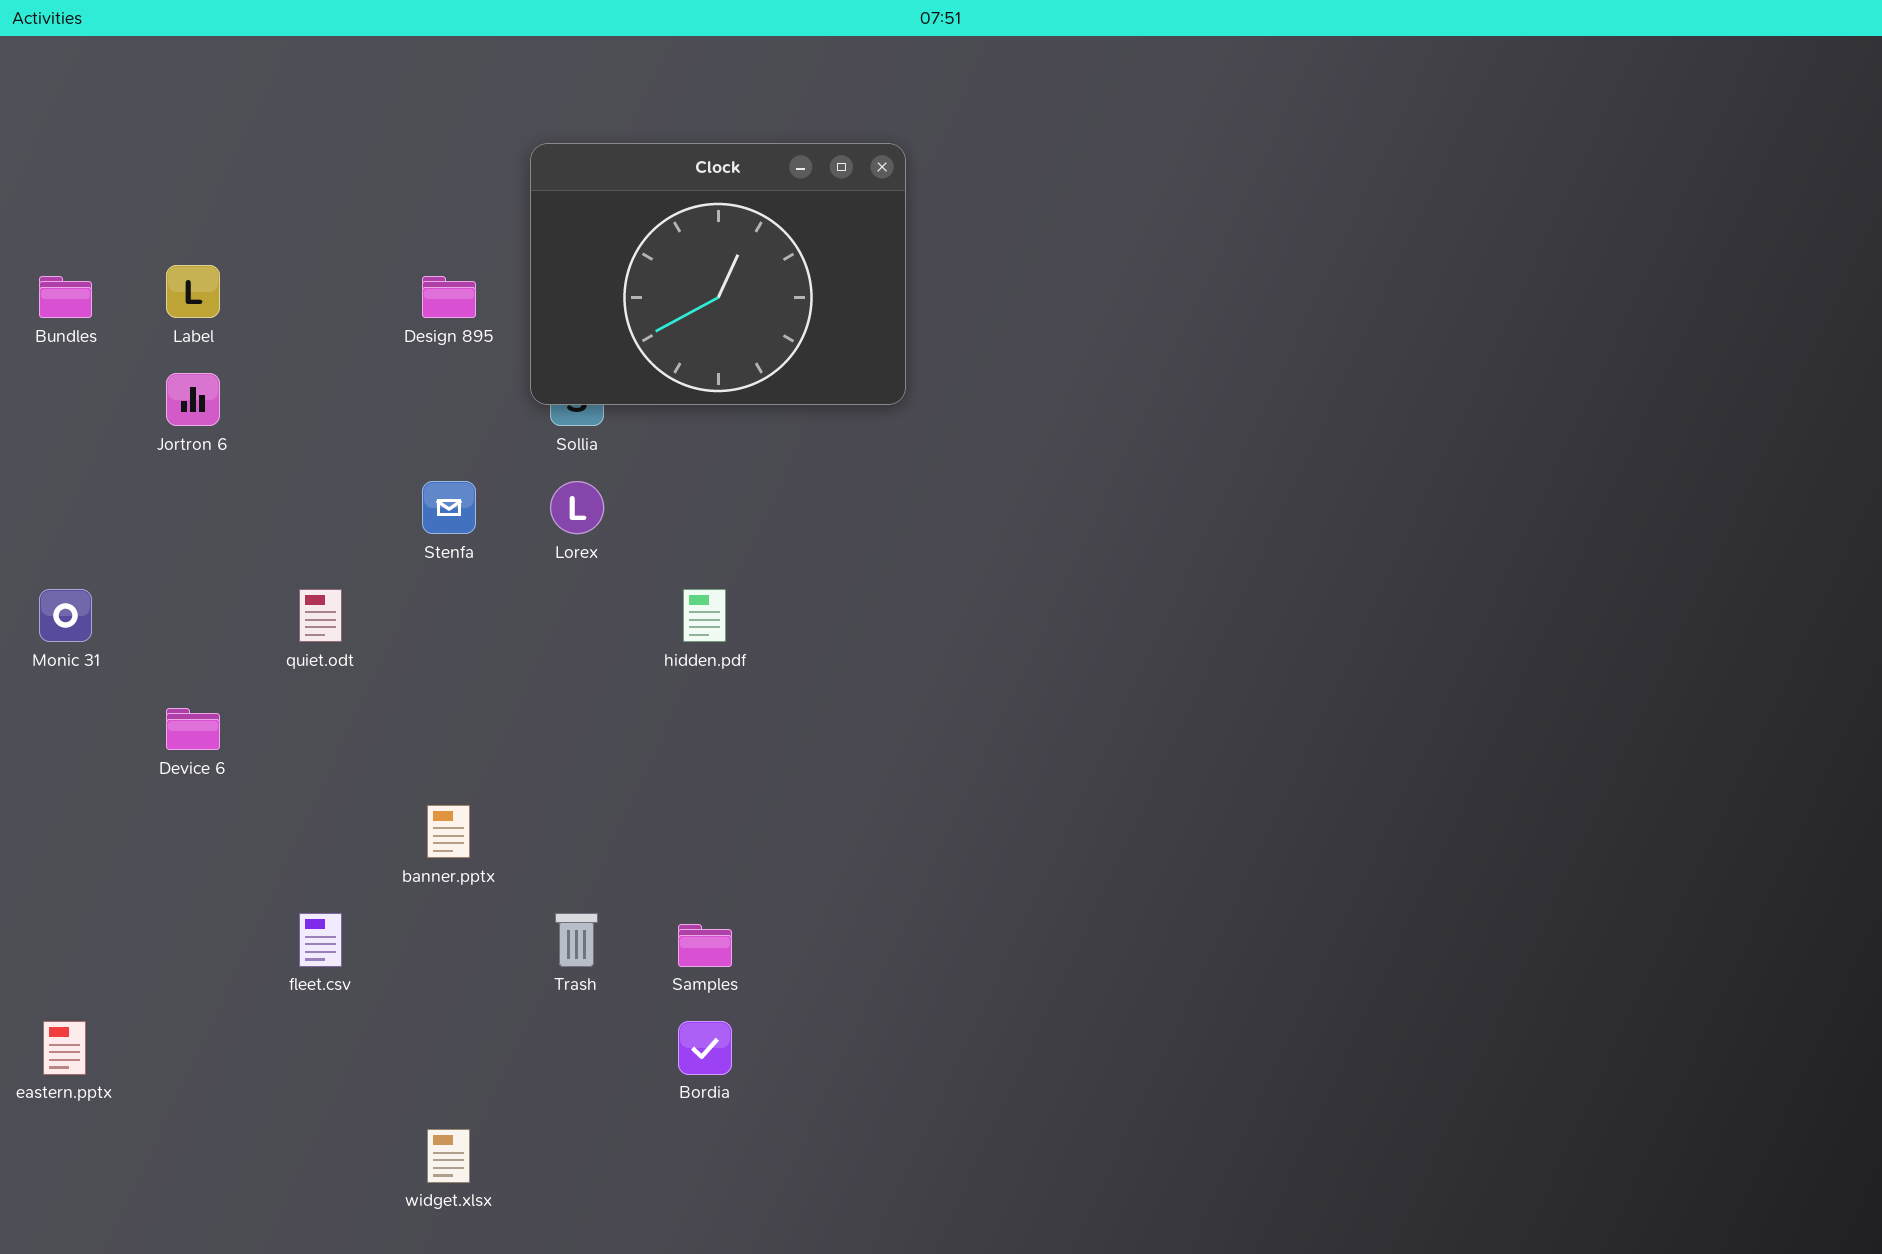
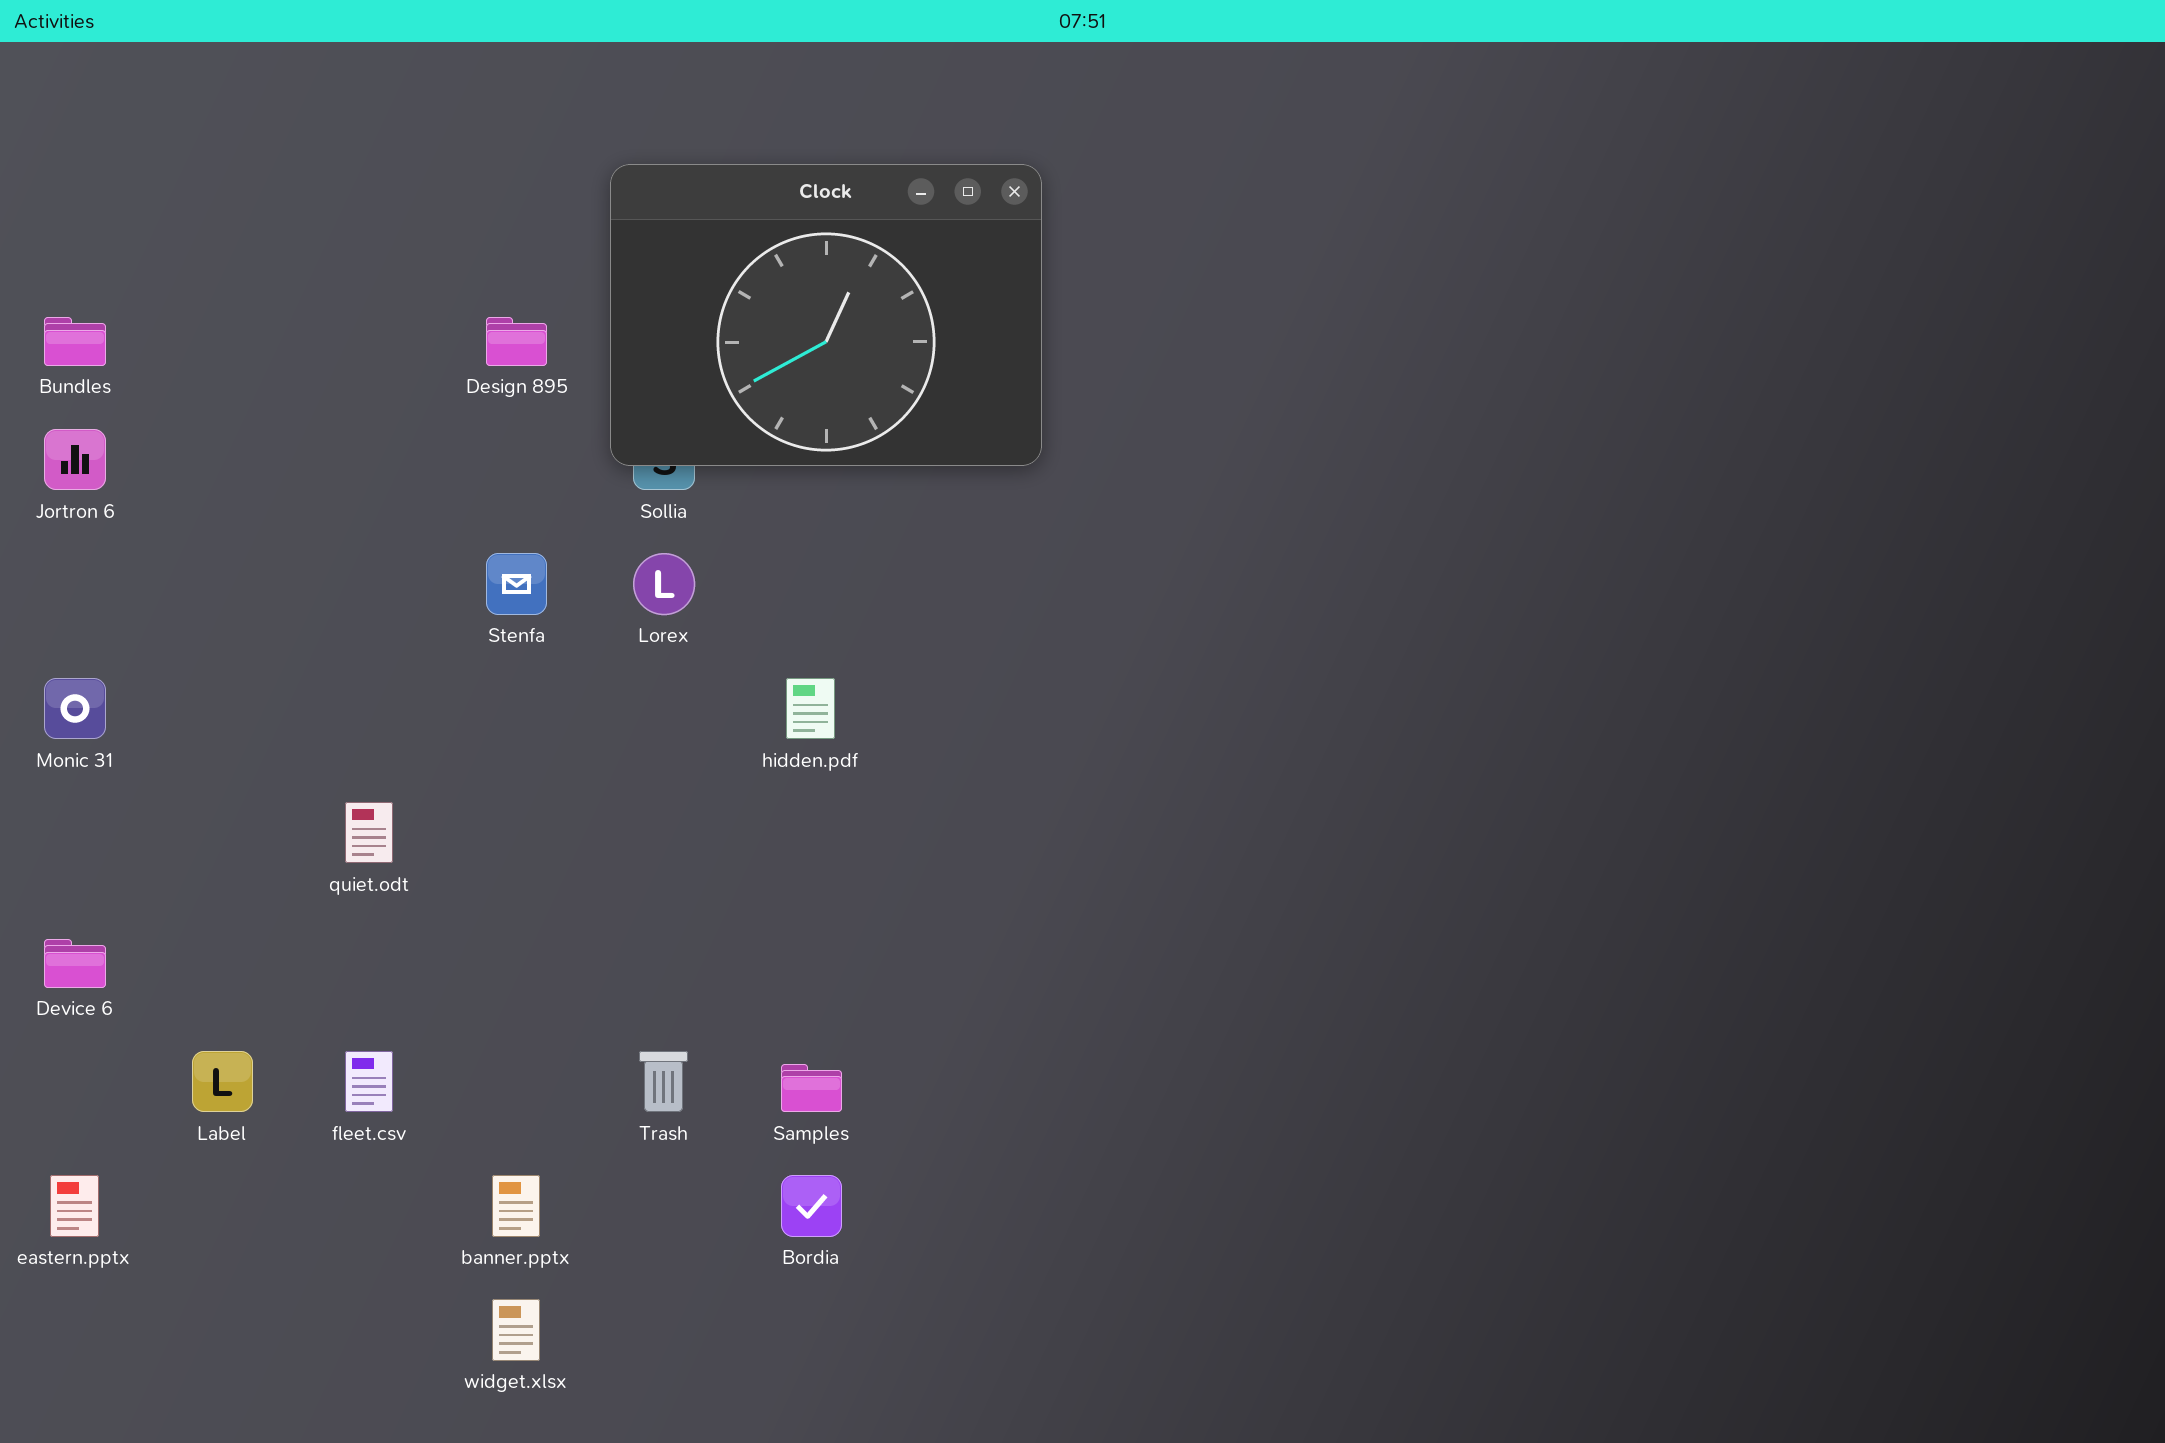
Label: [166,265,220,318] -> [192,1051,253,1112], moved
Jortron 6: [166,373,220,426] -> [44,429,106,490], moved
quiet.odt: [299,589,342,642] -> [345,802,393,863], moved
Device 6: [166,708,220,750] -> [44,939,106,988], moved
banner.pptx: [427,805,470,858] -> [492,1175,540,1237], moved

